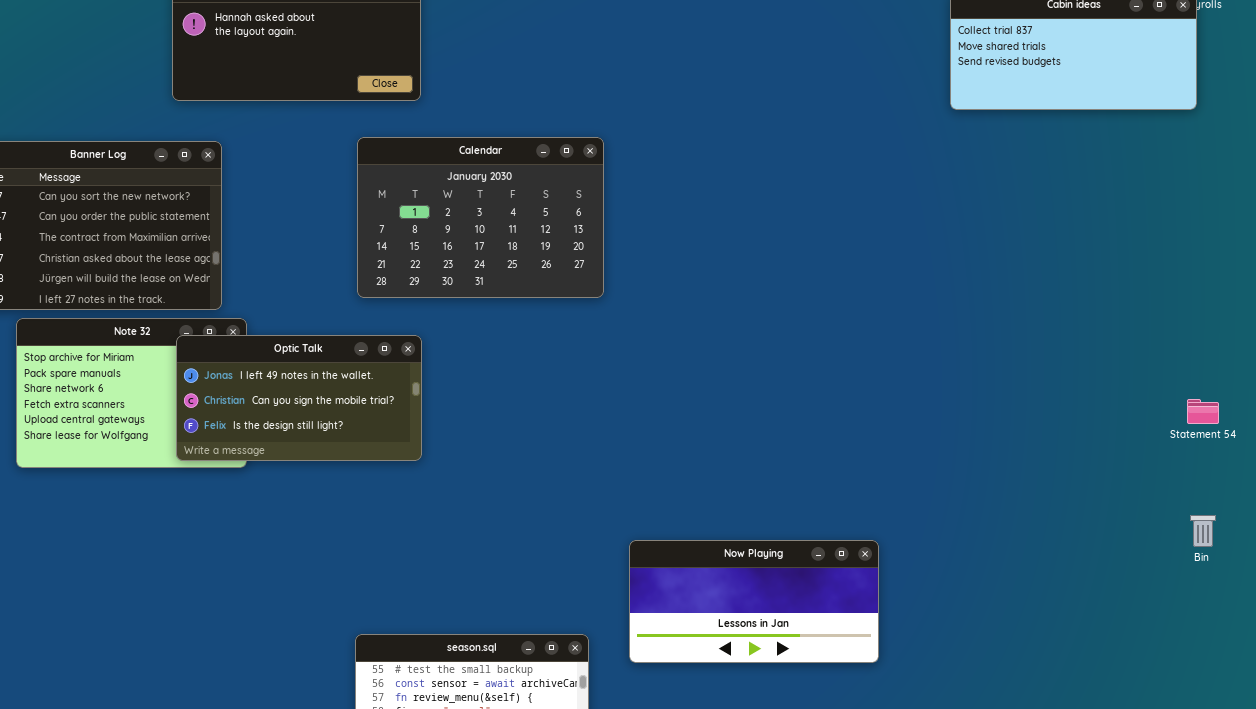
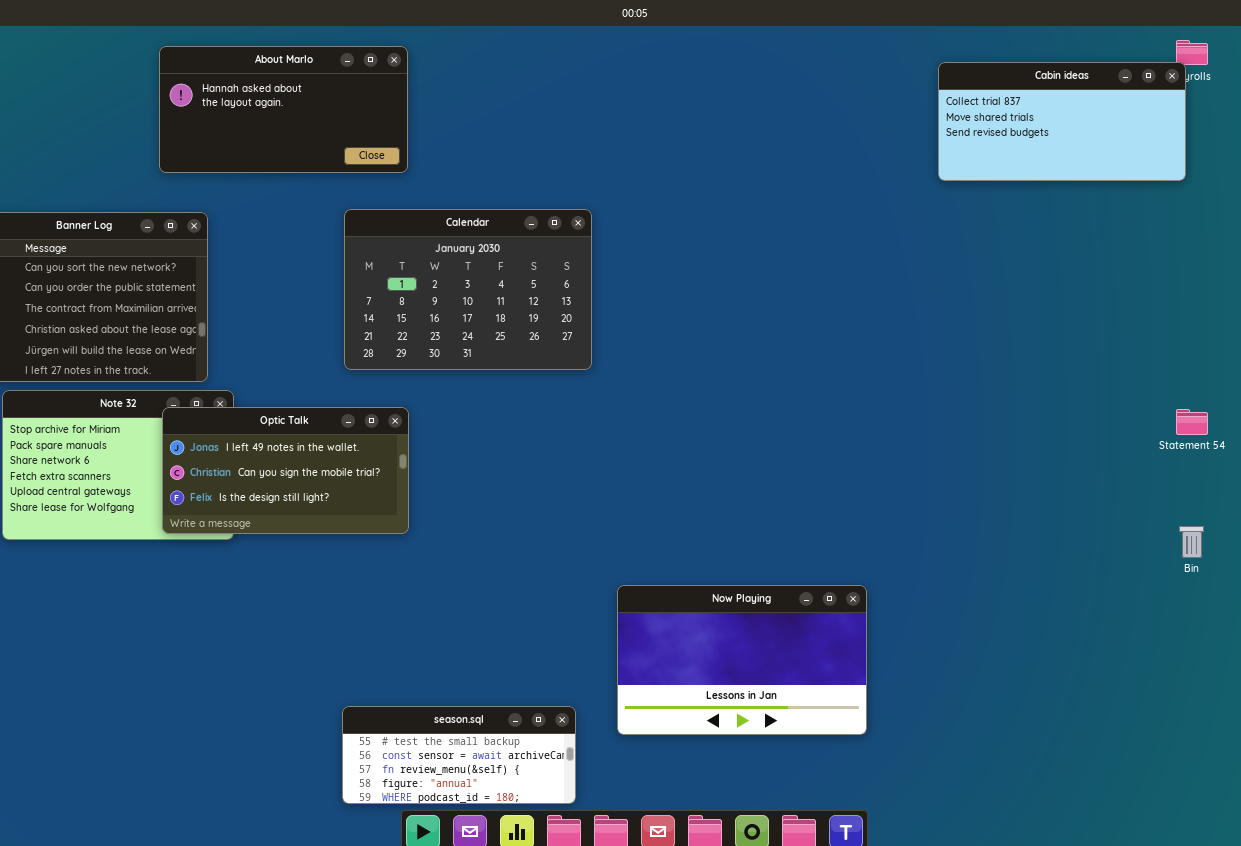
Statement 54: [1187,399,1219,424] -> [1176,409,1208,435], moved
Bin: [1190,515,1216,547] -> [1179,526,1204,558], moved
Now Playing: [629,540,879,663] -> [617,585,867,735], resized

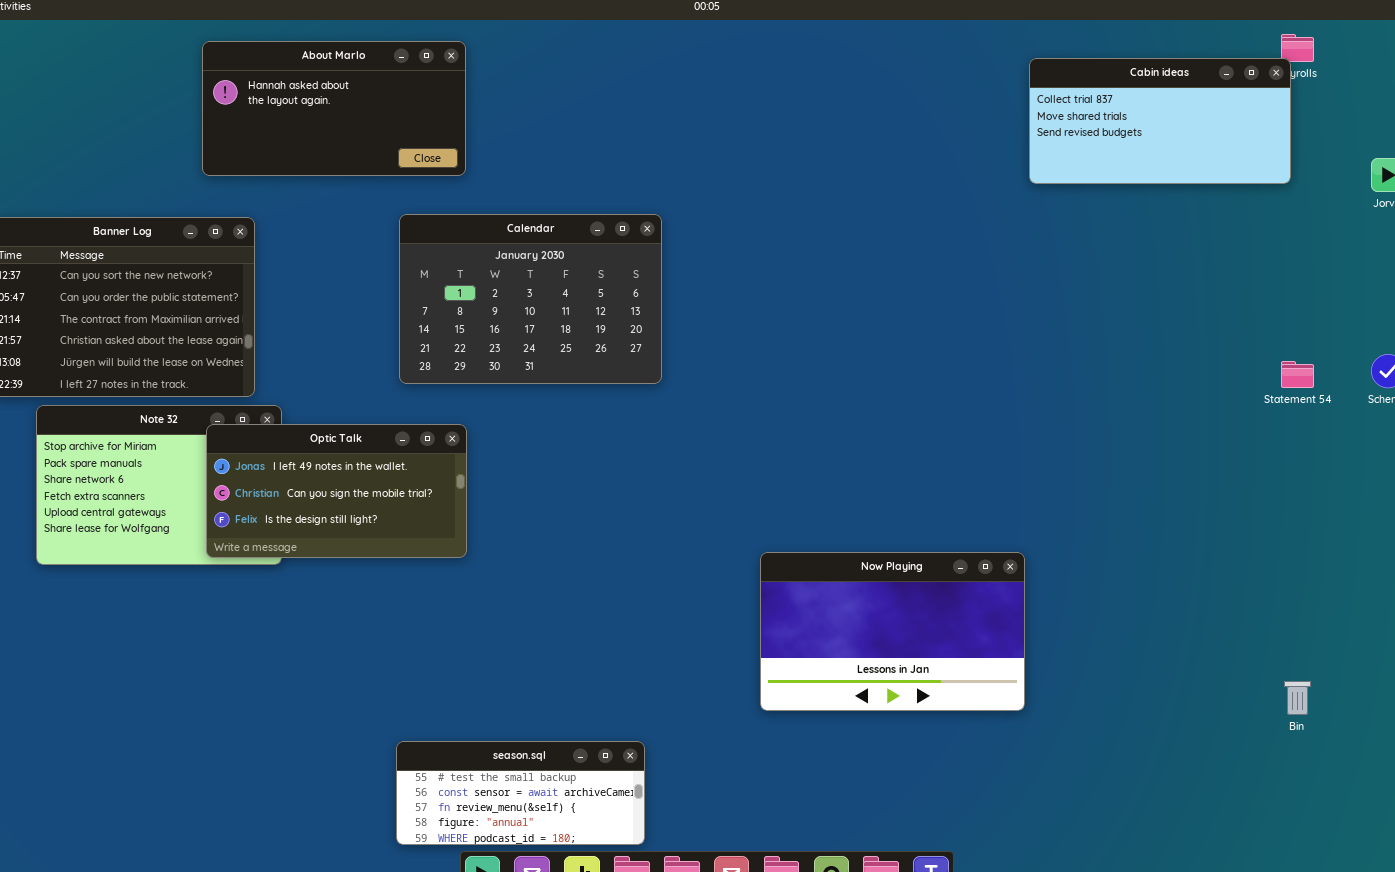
Statement 54: [1176,409,1208,435] -> [1281,361,1314,388], moved
Bin: [1179,526,1204,558] -> [1284,681,1311,715], moved
Now Playing: [617,585,867,735] -> [760,552,1025,711], moved

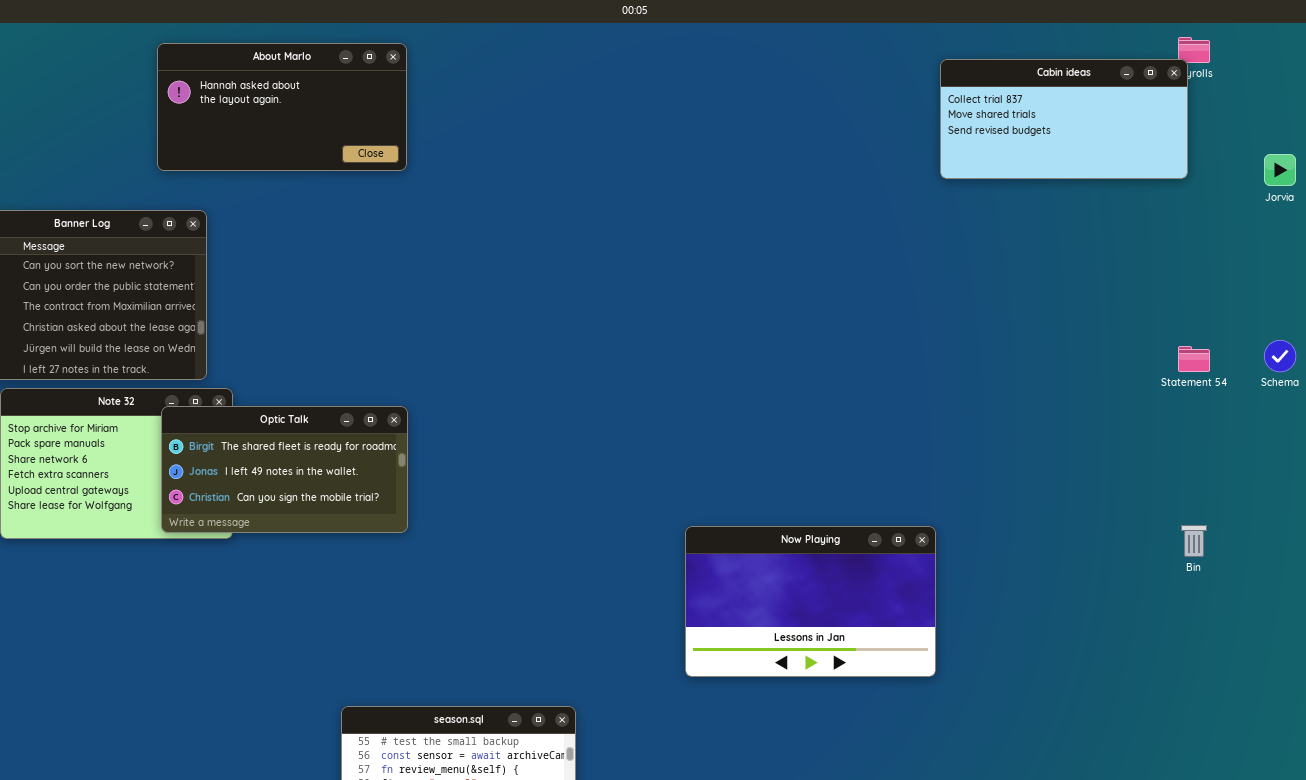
Calendar: [399,214,662,384] -> none, closed
Optic Talk: [206,424,467,558] -> [161,406,408,533], scrolled up 1 row
Bin: [1284,681,1311,715] -> [1181,525,1207,557], moved

